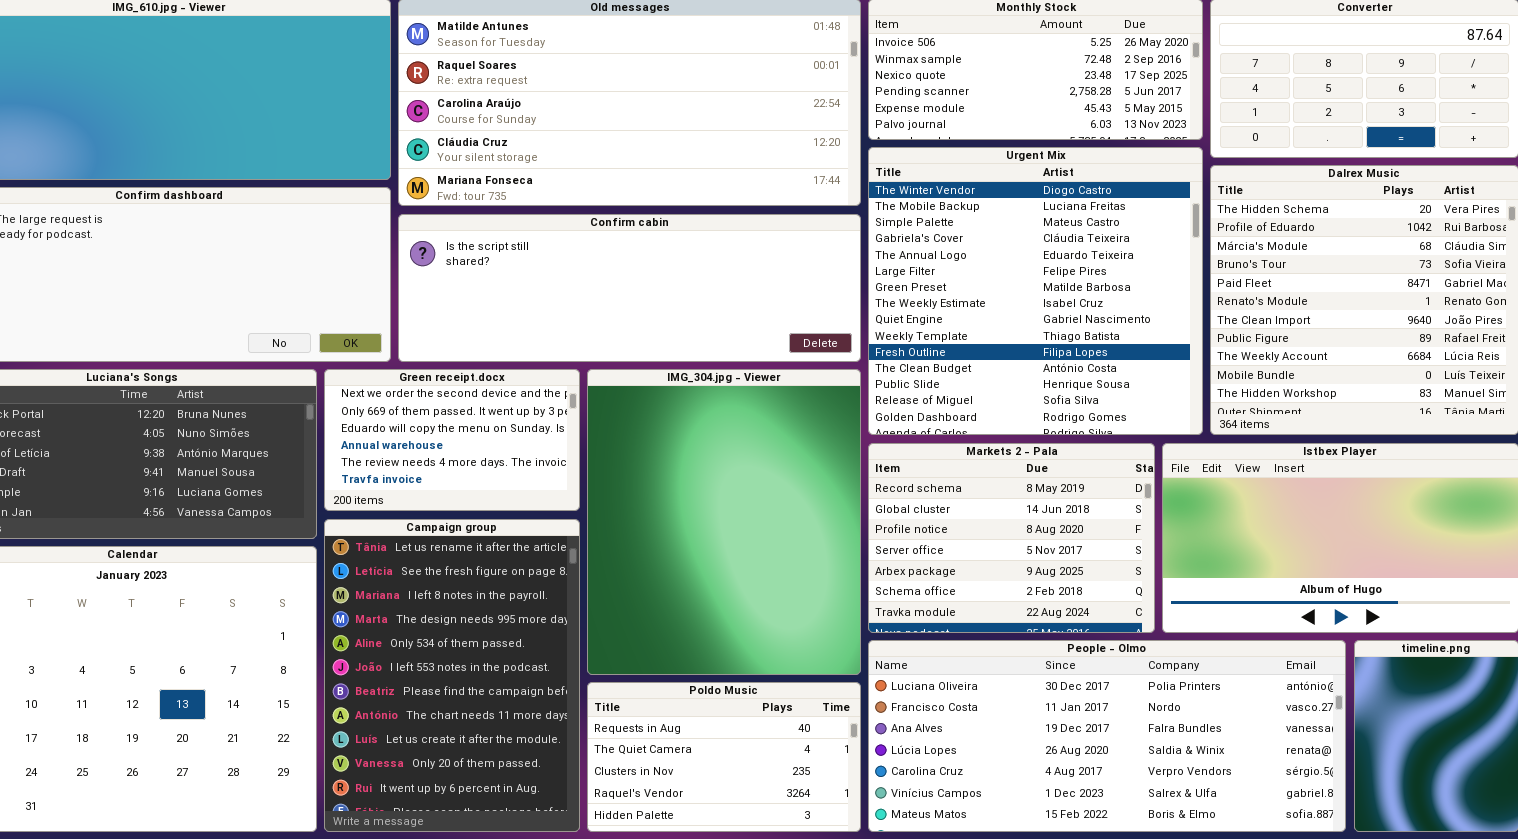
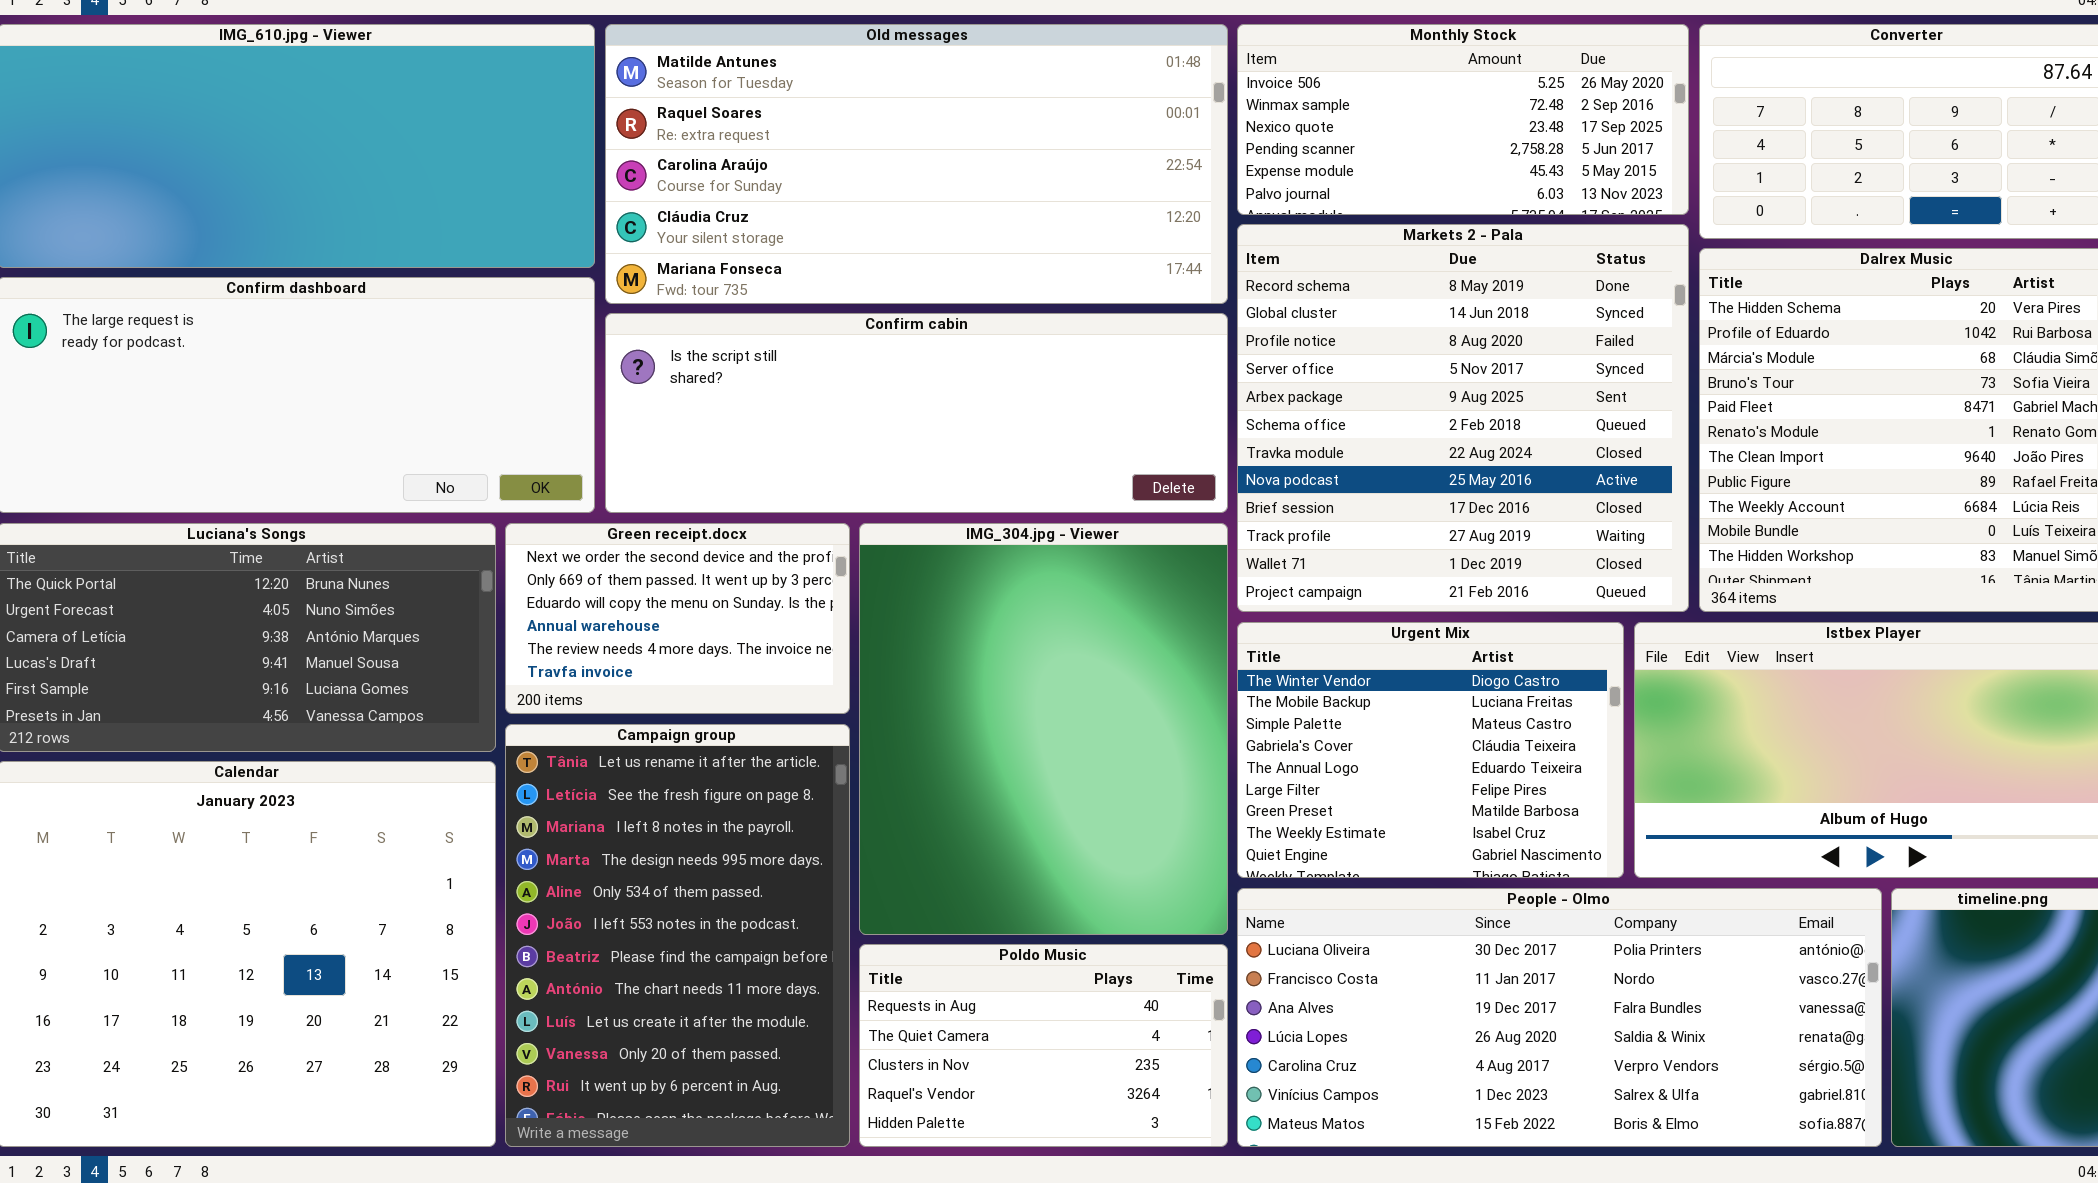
Urgent Mix: [868,147,1203,435] -> [1237,622,1624,878], moved, resized
Markets 2 - Pala: [868,443,1155,633] -> [1237,224,1689,612], moved, resized

